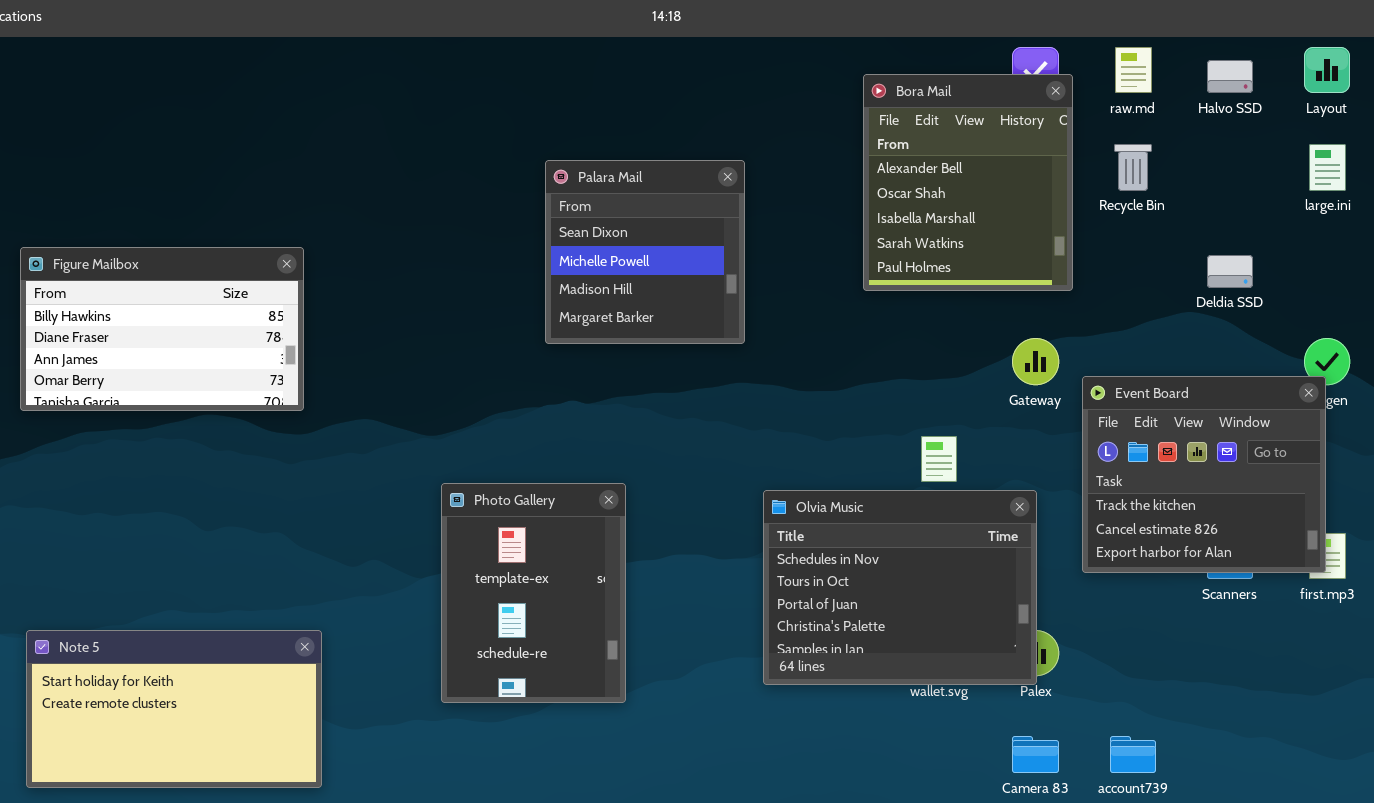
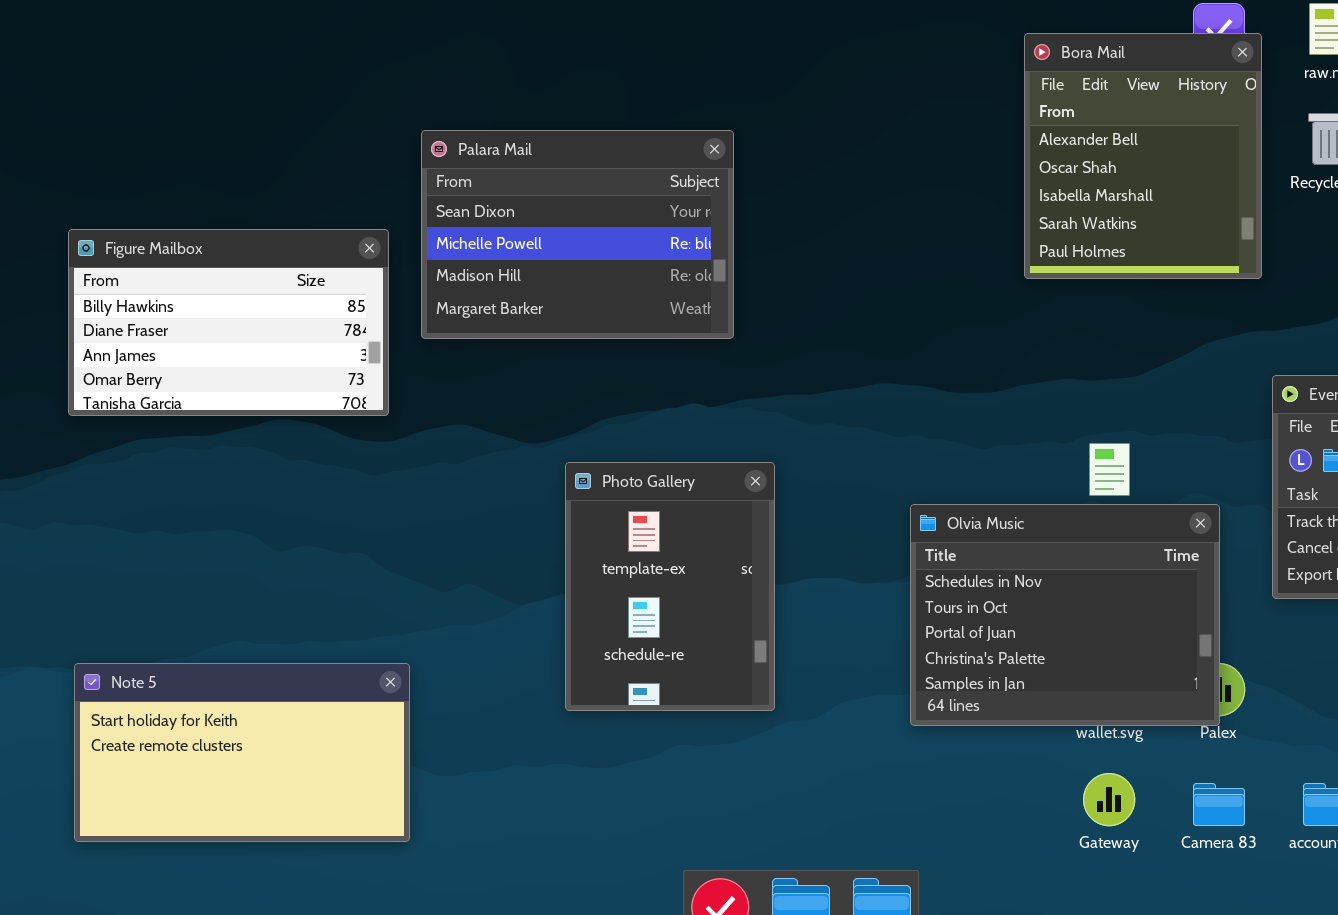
Palara Mail: [545,160,745,344] -> [421,130,734,339], moved, resized
Gateway: [1012,338,1059,385] -> [1083,773,1135,826], moved
Photo Gallery: [441,483,626,703] -> [565,462,775,711], moved

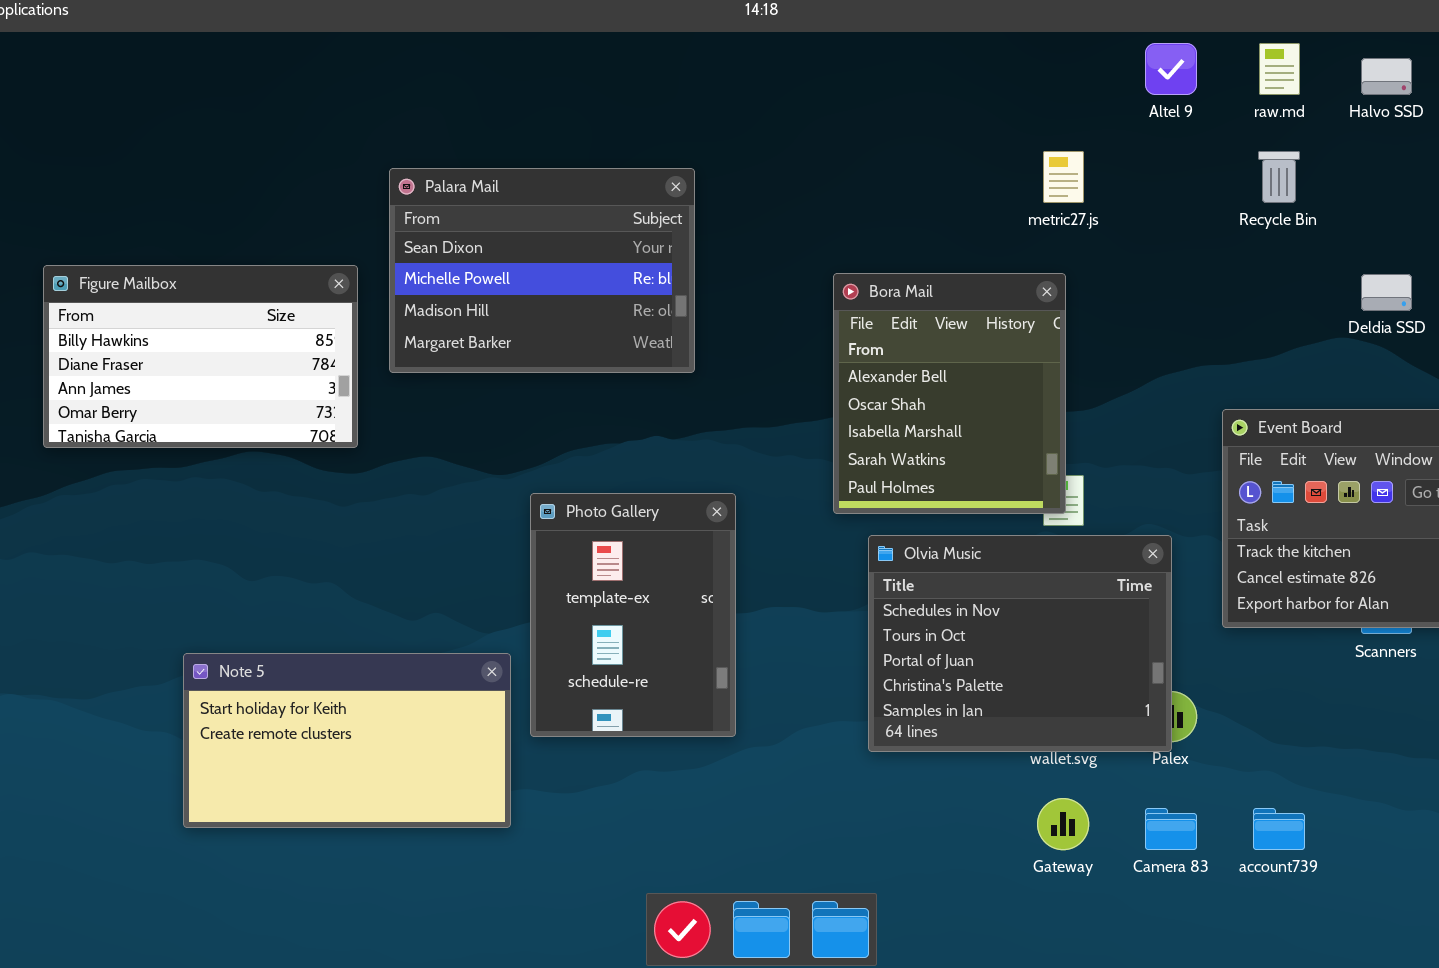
Bora Mail: [1024,33,1262,279] -> [833,273,1066,514], moved
Note 5: [74,663,410,842] -> [183,653,511,828], moved

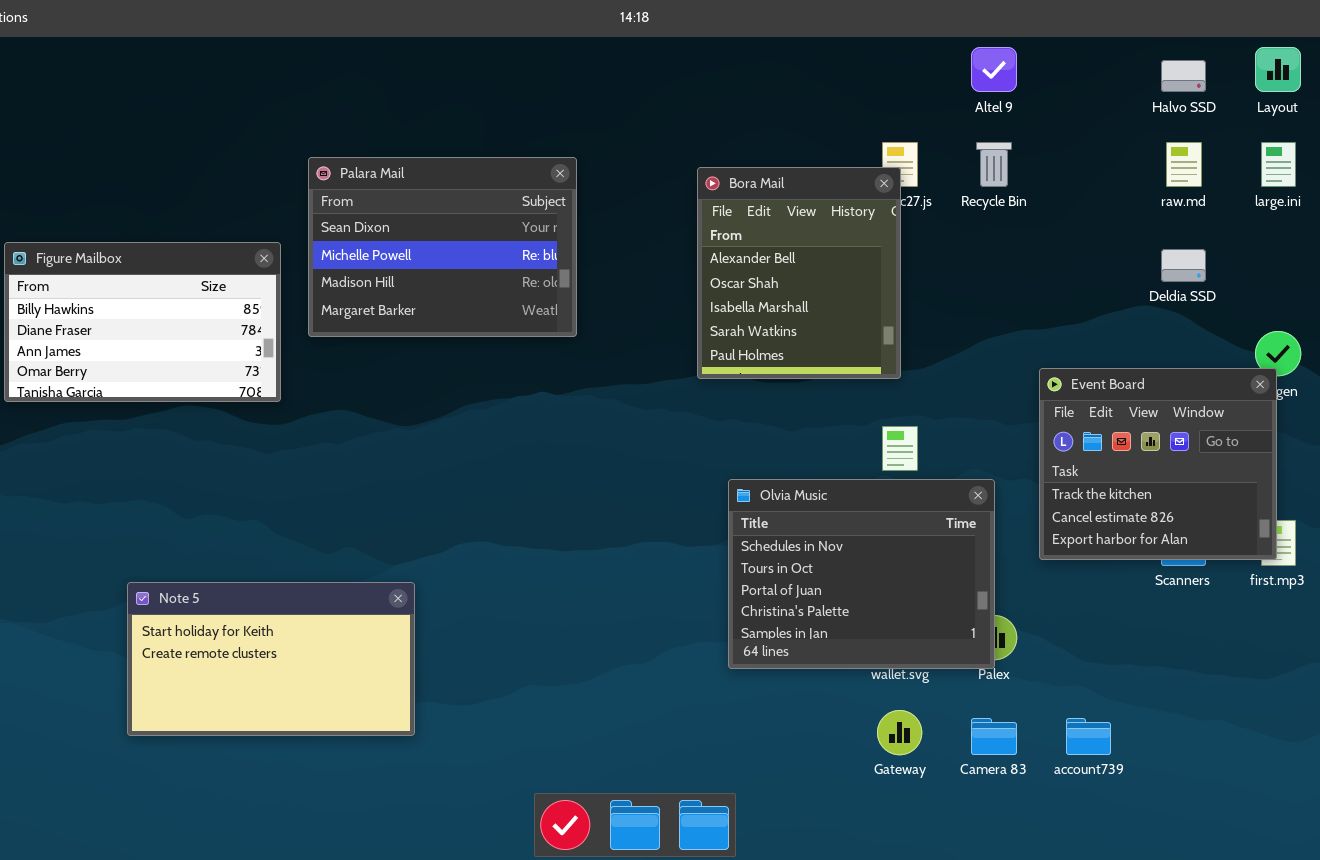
raw.md: [1259,43,1300,95] -> [1166,142,1202,187], moved
Recycle Bin: [1258,151,1300,203] -> [976,142,1012,187], moved
Bora Mail: [833,273,1066,514] -> [697,167,901,379], moved
Photo Gallery: [530,493,736,737] -> none, closed

